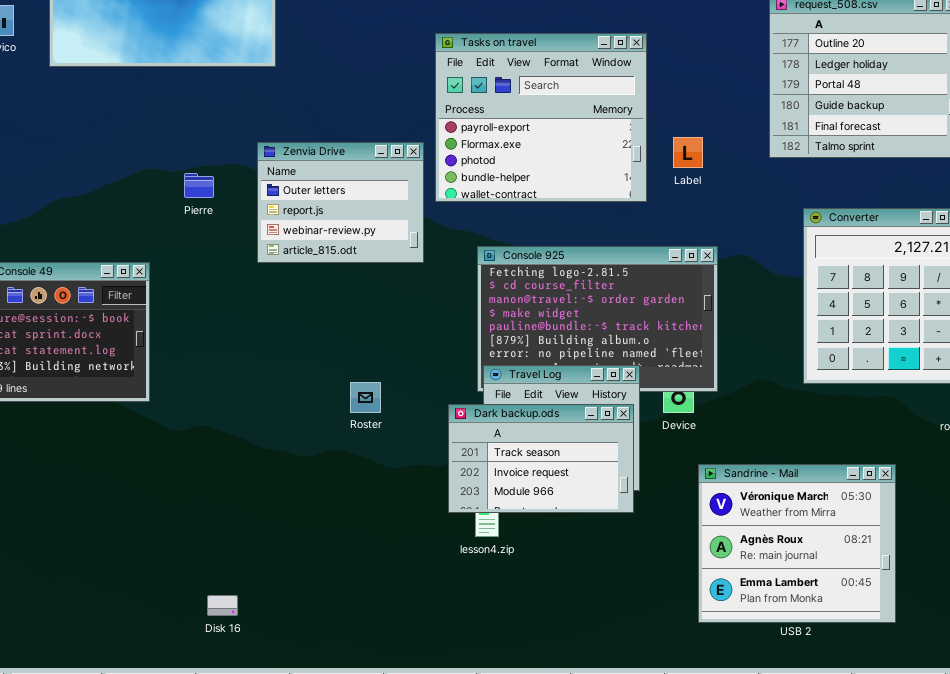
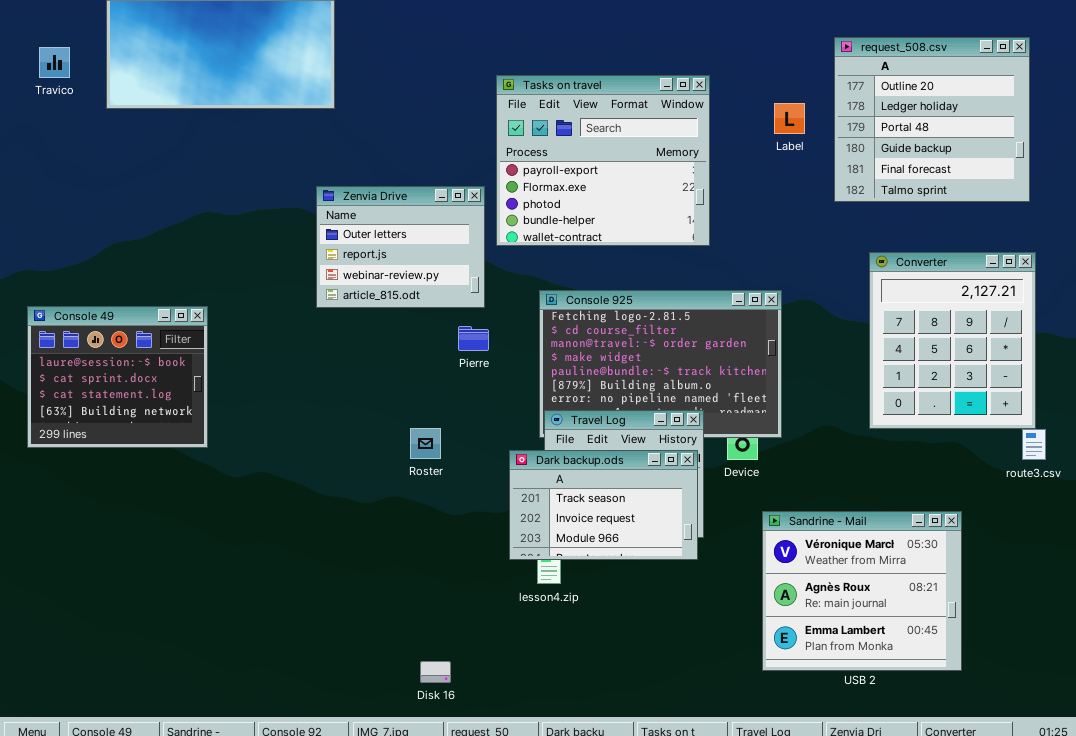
Label: [673,137,703,168] -> [774,103,805,134], moved
Pierre: [184,173,214,198] -> [458,326,489,351], moved
Disk 16: [207,595,238,616] -> [420,661,451,683], moved

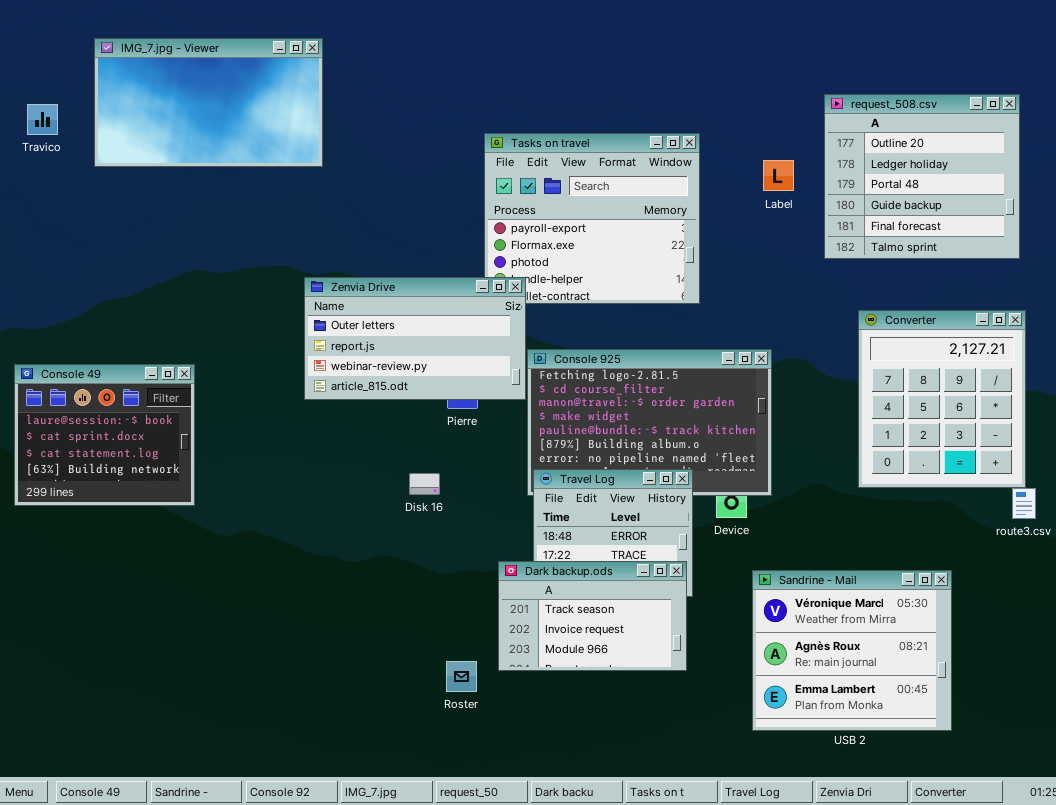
Zenvia Drive: [316,186,485,308] -> [304,277,526,400], moved, resized
Roster: [410,428,441,459] -> [446,661,477,692], moved
Dark backup.ods: [509,450,698,560] -> [498,561,687,671], moved
Disk 16: [420,661,451,683] -> [409,473,440,495], moved

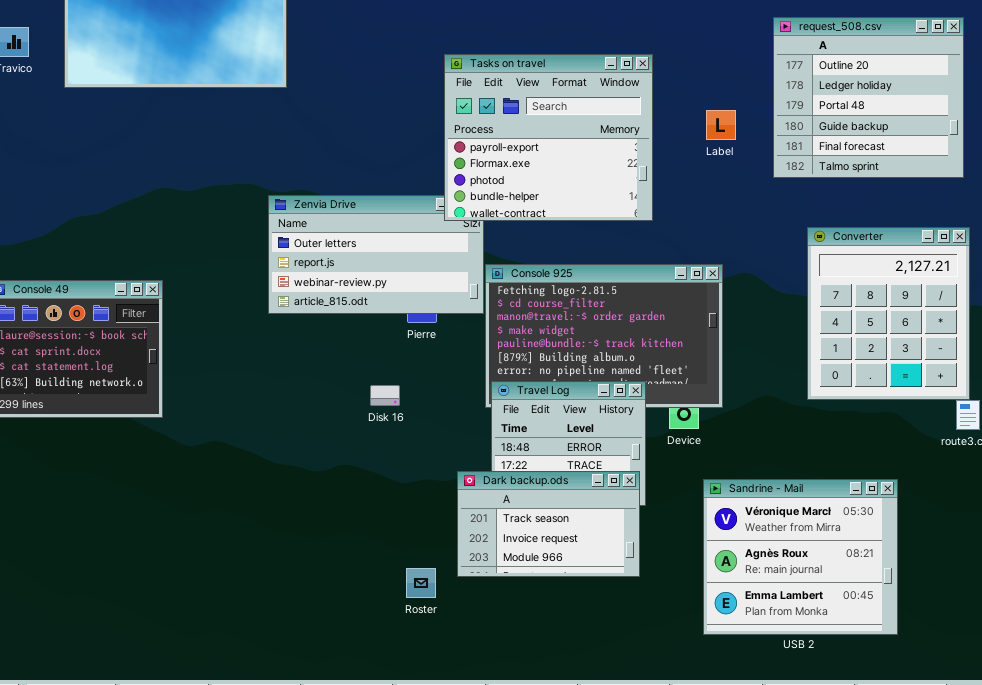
Tasks on travel: [484,133,700,304] -> [444,54,653,221], raised
Label: [763,160,794,191] -> [706,110,736,140], moved

